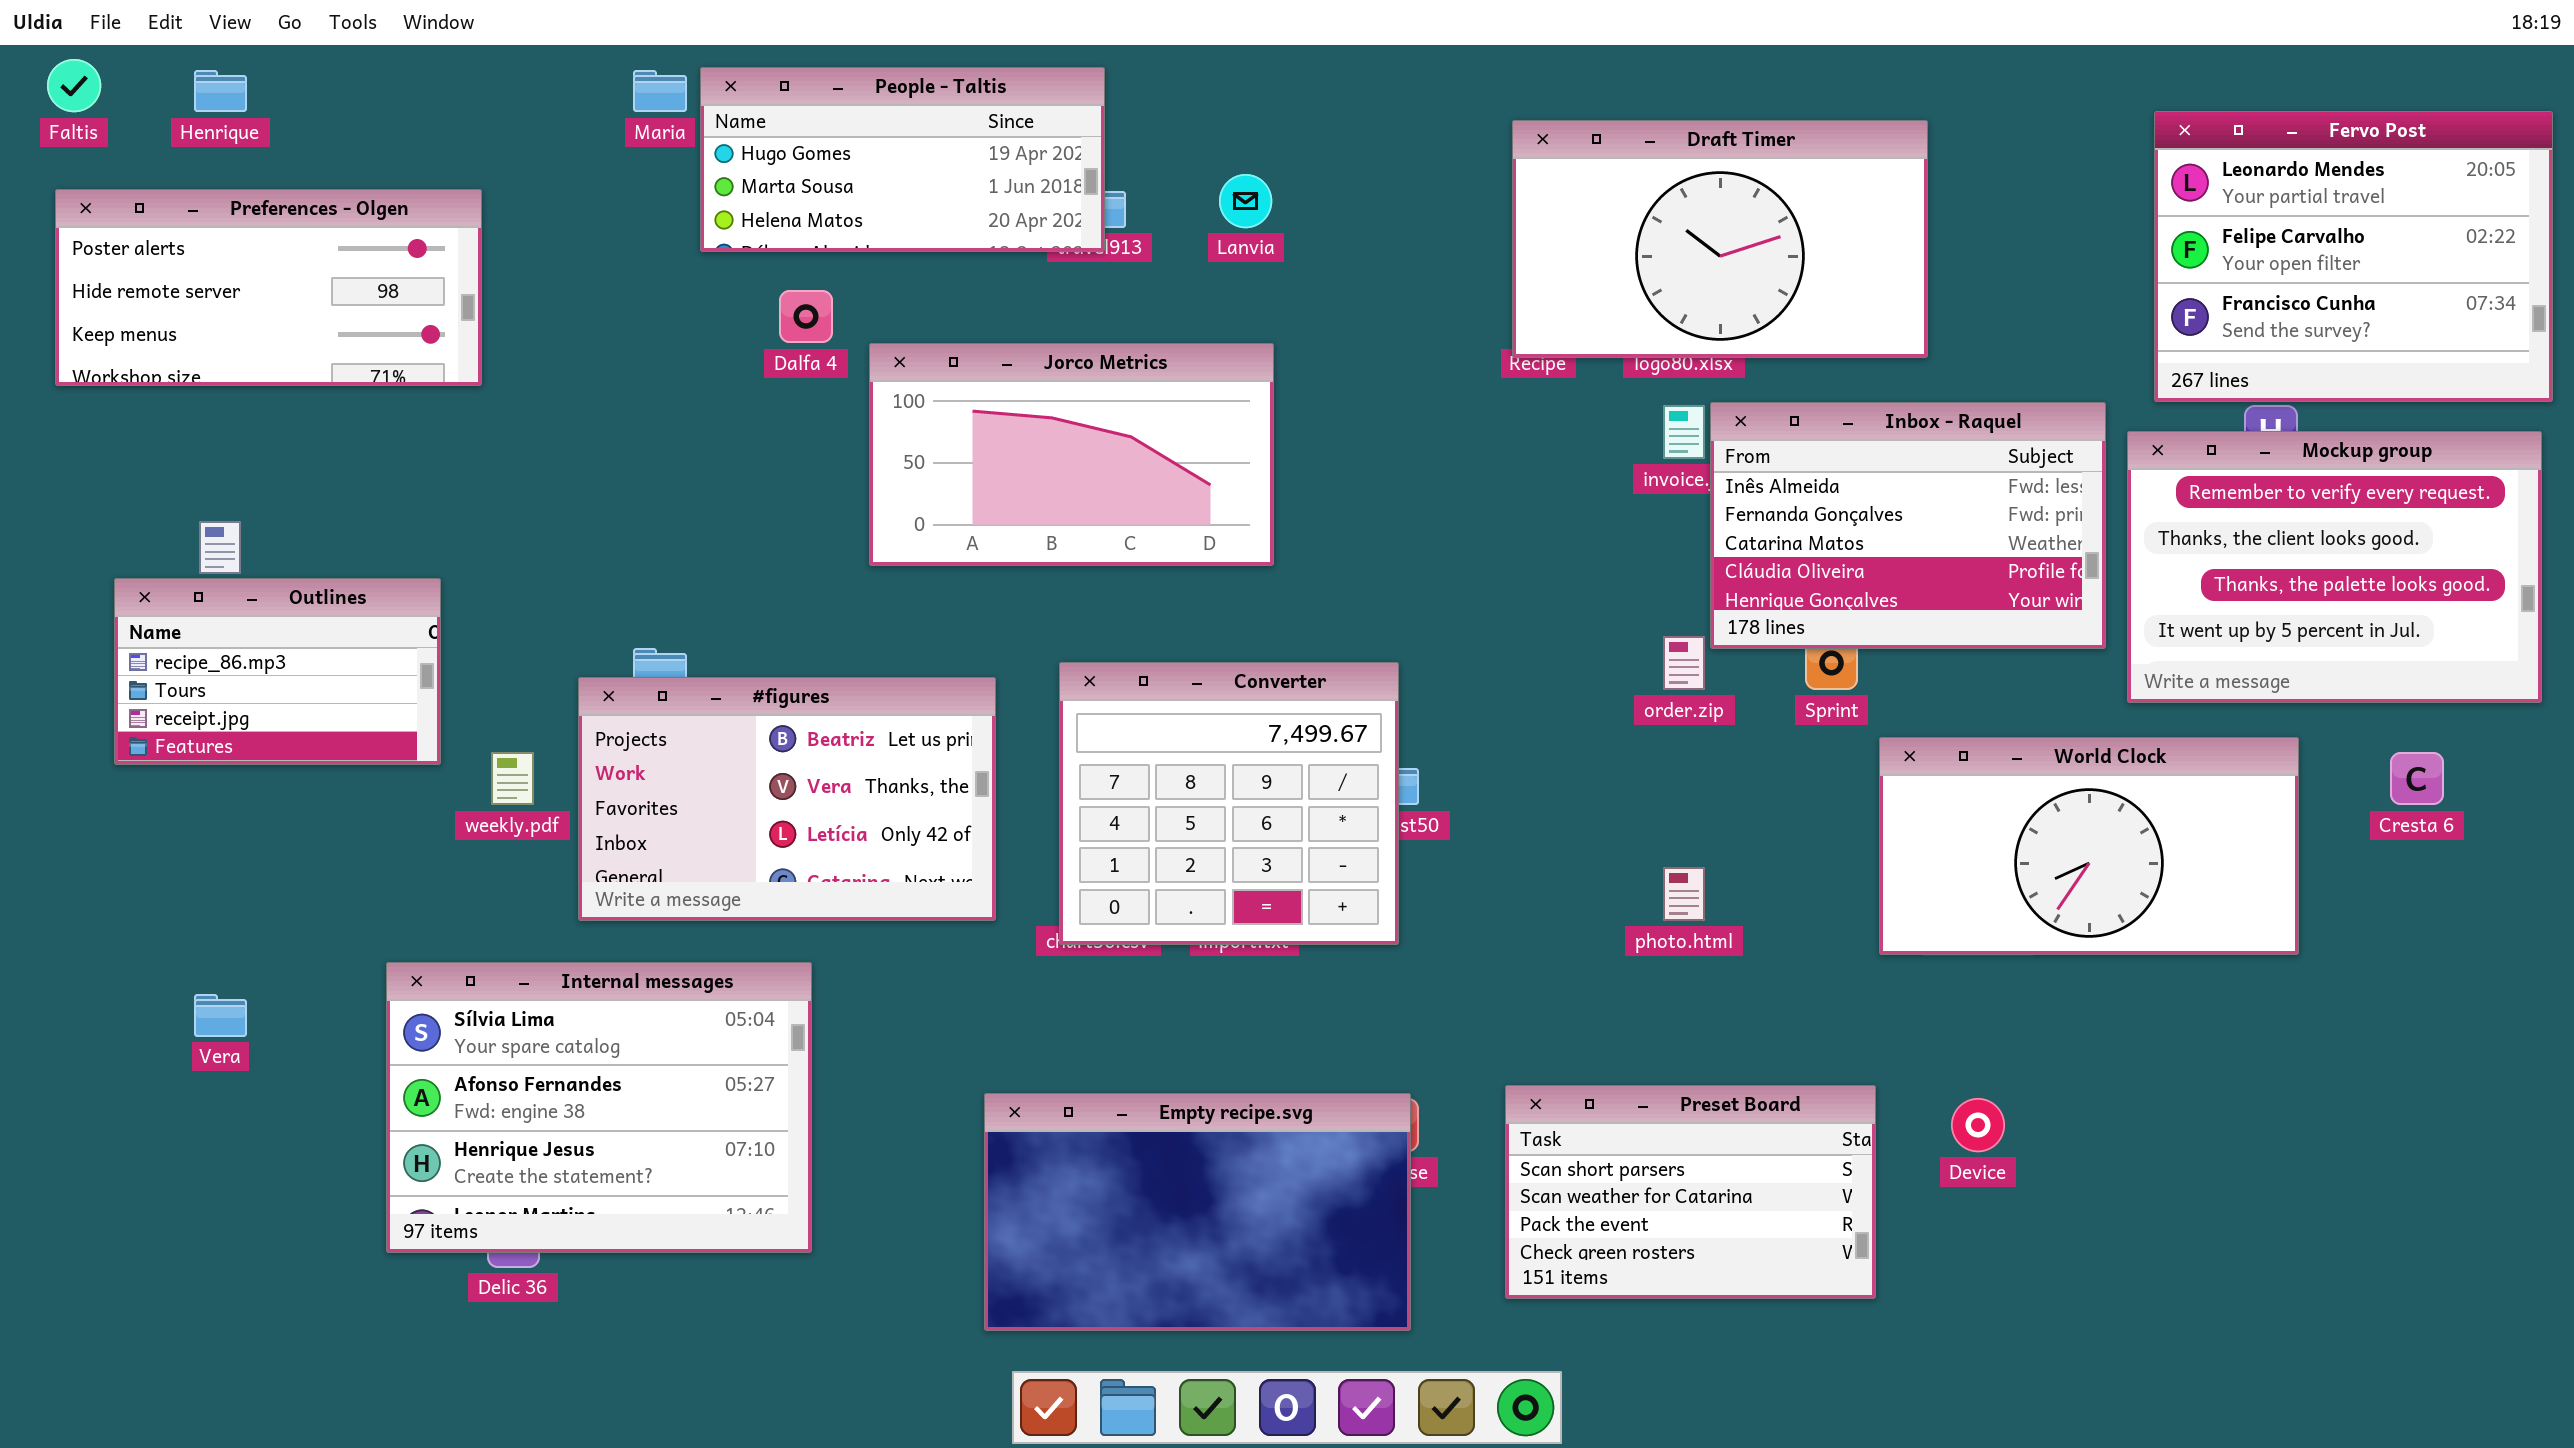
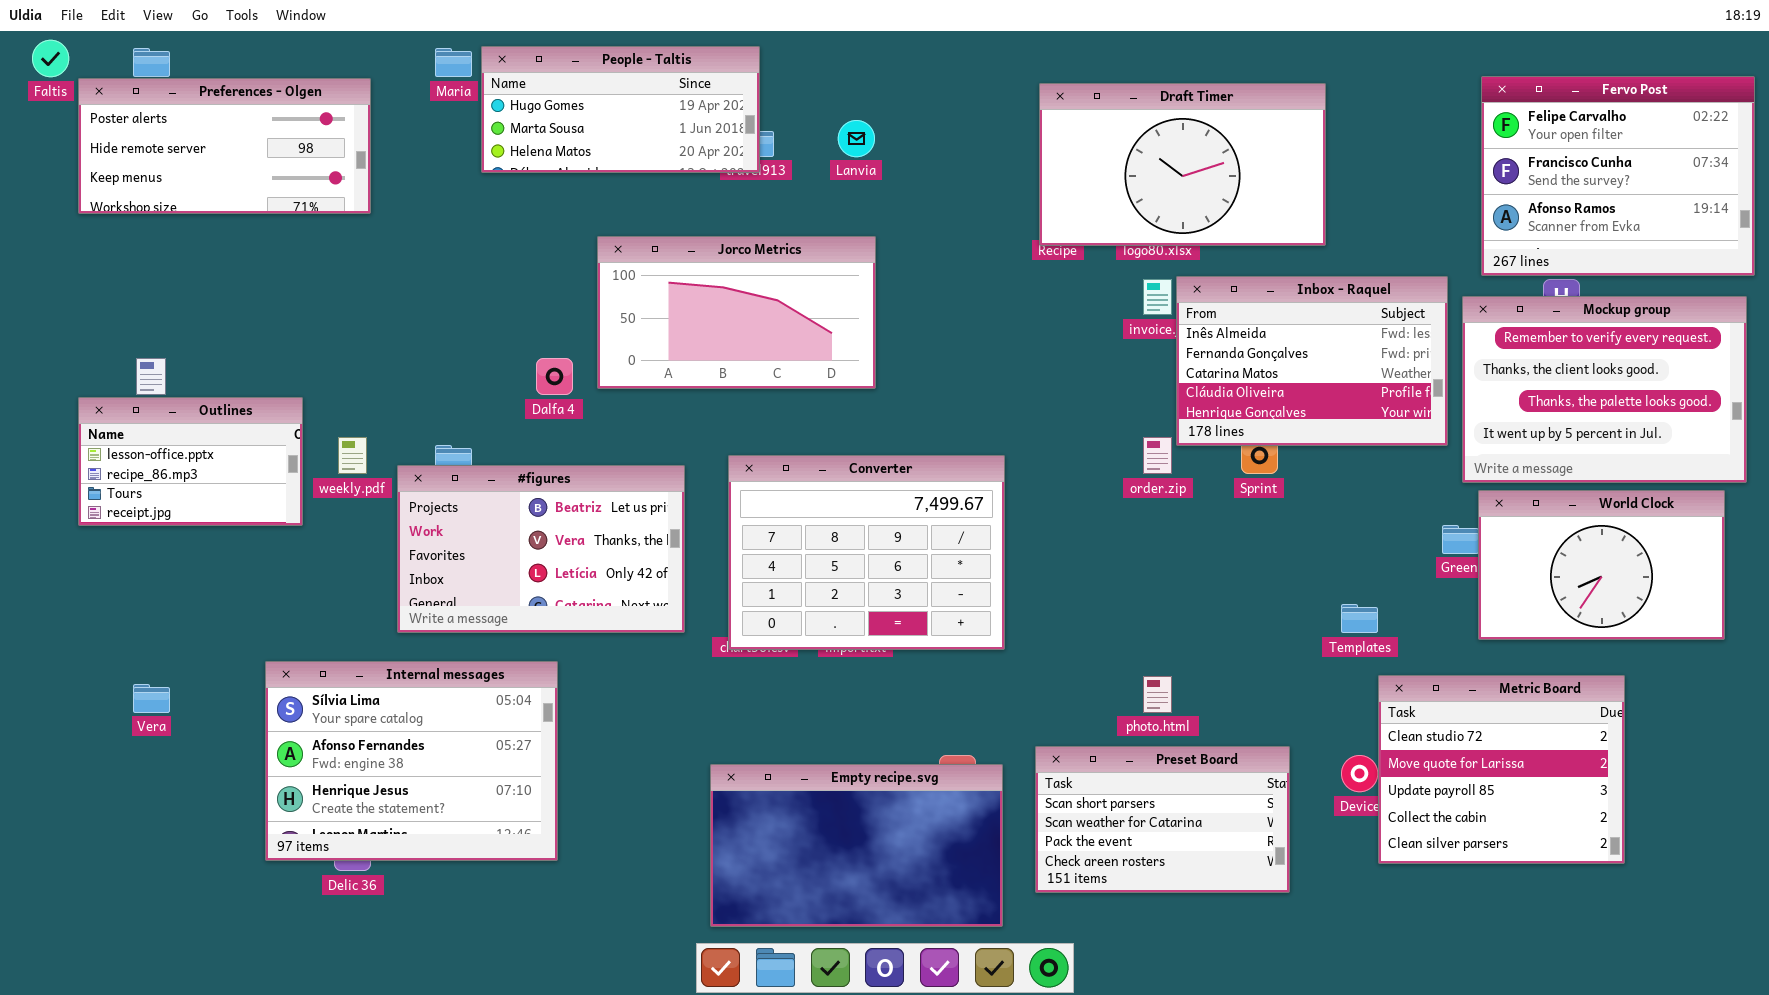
Fervo Post: [2154,111,2553,402] -> [1481,76,1755,276], scrolled down 1 row
Preferences - Olgen: [55,189,482,386] -> [78,78,371,214], moved
Dalfa 4: [779,290,833,343] -> [536,358,573,395], moved
Outlines: [114,578,441,765] -> [78,397,303,526], scrolled up 1 row
Converter: [1059,662,1399,945] -> [728,455,1005,650], resized
World Clock: [1879,737,2299,955] -> [1478,490,1725,640], moved, resized
weekly.pdf: [491,752,534,805] -> [338,437,367,474], moved
photo.html: [1663,867,1705,921] -> [1143,676,1172,713], moved
Metric Board: none -> [1378,675,1625,864], opened
Empty recipe.svg: [984,1093,1411,1331] -> [710,764,1003,927], moved

